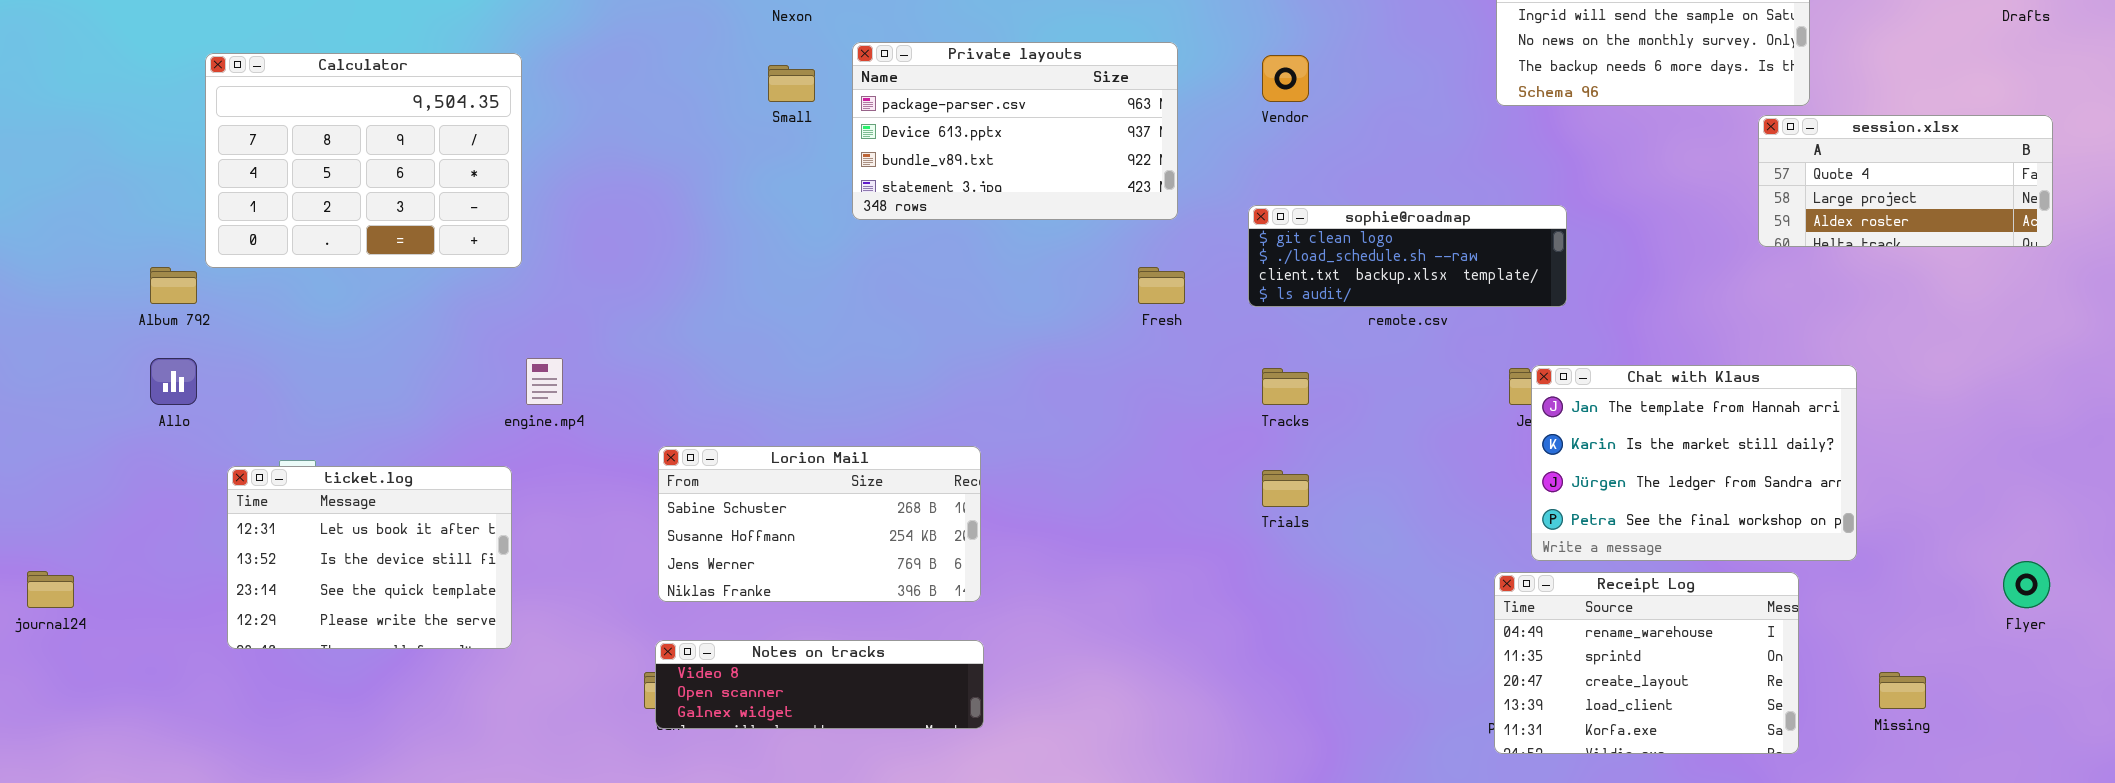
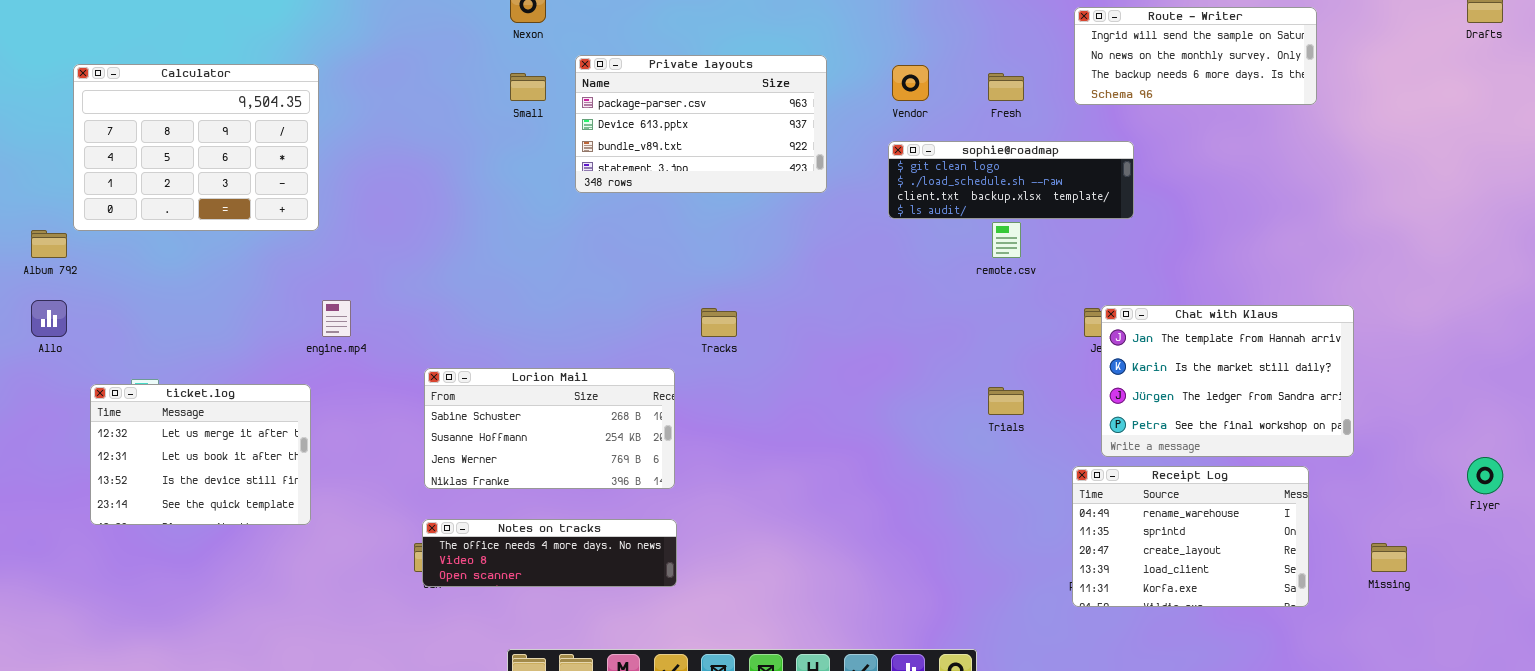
session.xlsx: [1758,115,2053,247] -> none, closed
sophie@roadmap: [1248,205,1567,307] -> [888,141,1134,219], moved
Fresh: [1138,267,1185,304] -> [988,73,1024,101], moved
Tracks: [1262,368,1309,405] -> [701,308,737,337], moved
ticket.log: [227,466,512,649] -> [90,384,311,525], scrolled up 1 row
Trials: [1262,470,1309,507] -> [988,387,1024,415], moved
Notes on tracks: [655,640,984,729] -> [422,519,677,587], scrolled up 1 row

